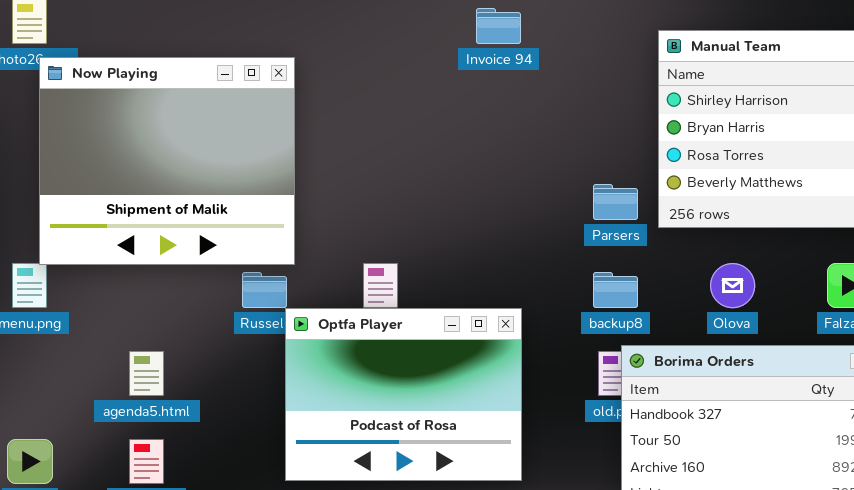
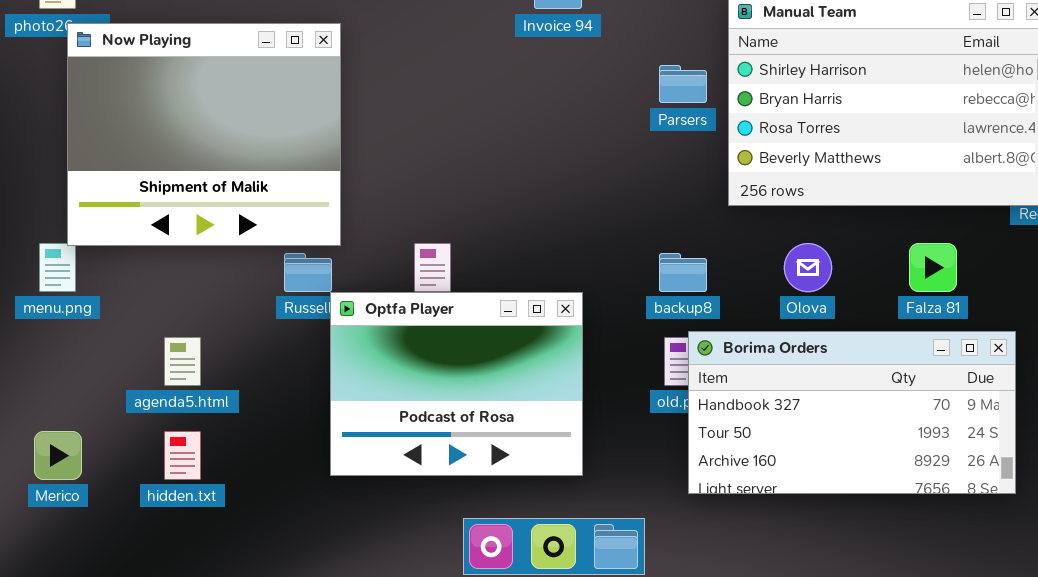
Parsers: [593,184,638,220] -> [659,65,707,103], moved

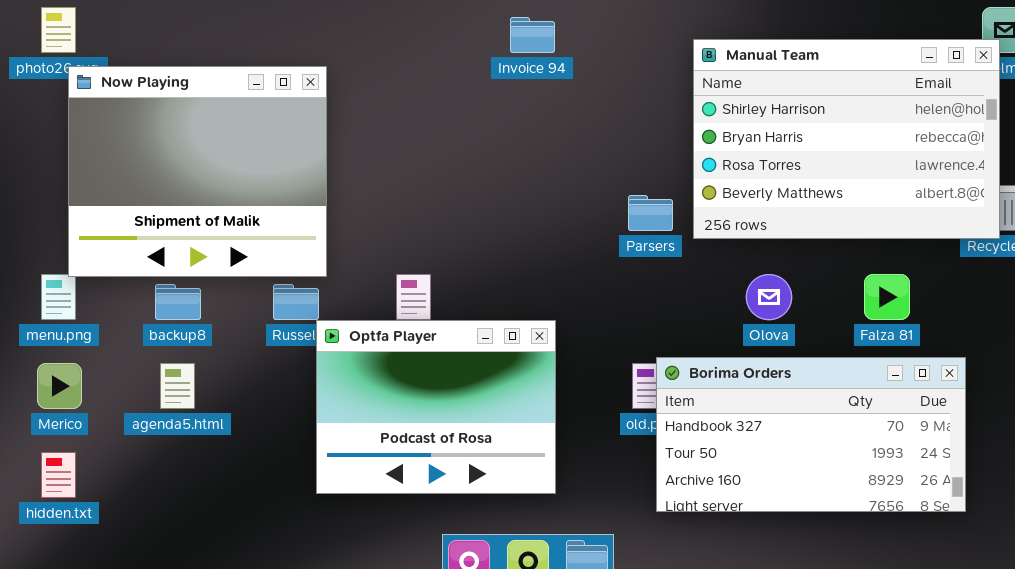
Parsers: [659,65,707,103] -> [628,195,673,231], moved
backup8: [659,253,707,292] -> [155,284,201,320], moved
Merico: [34,431,82,480] -> [37,363,82,409], moved
hidden.txt: [164,431,201,480] -> [41,452,76,498], moved

